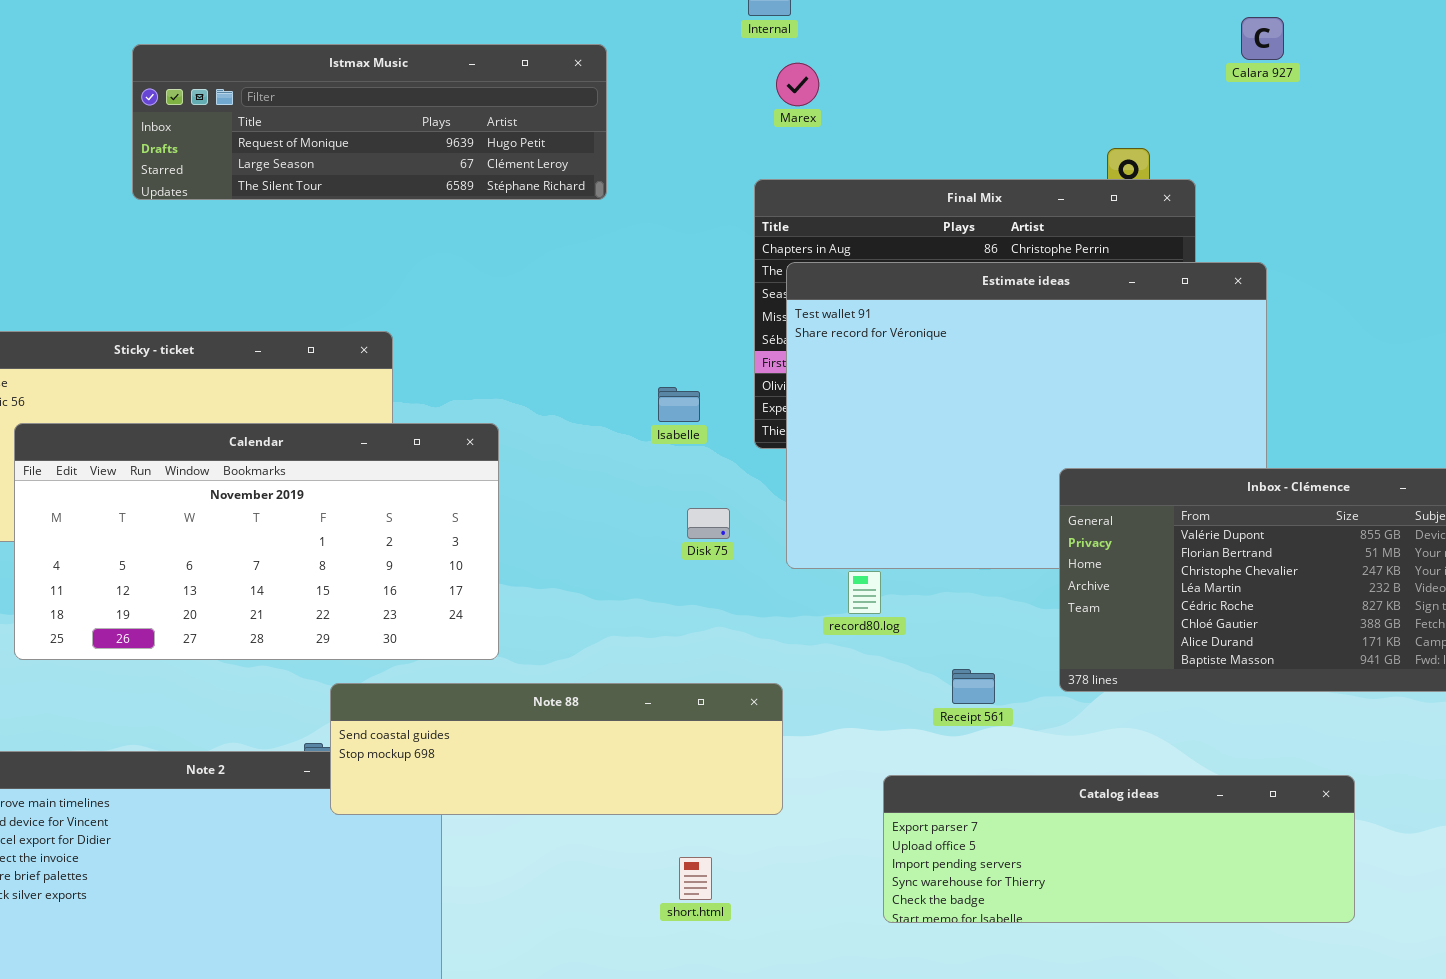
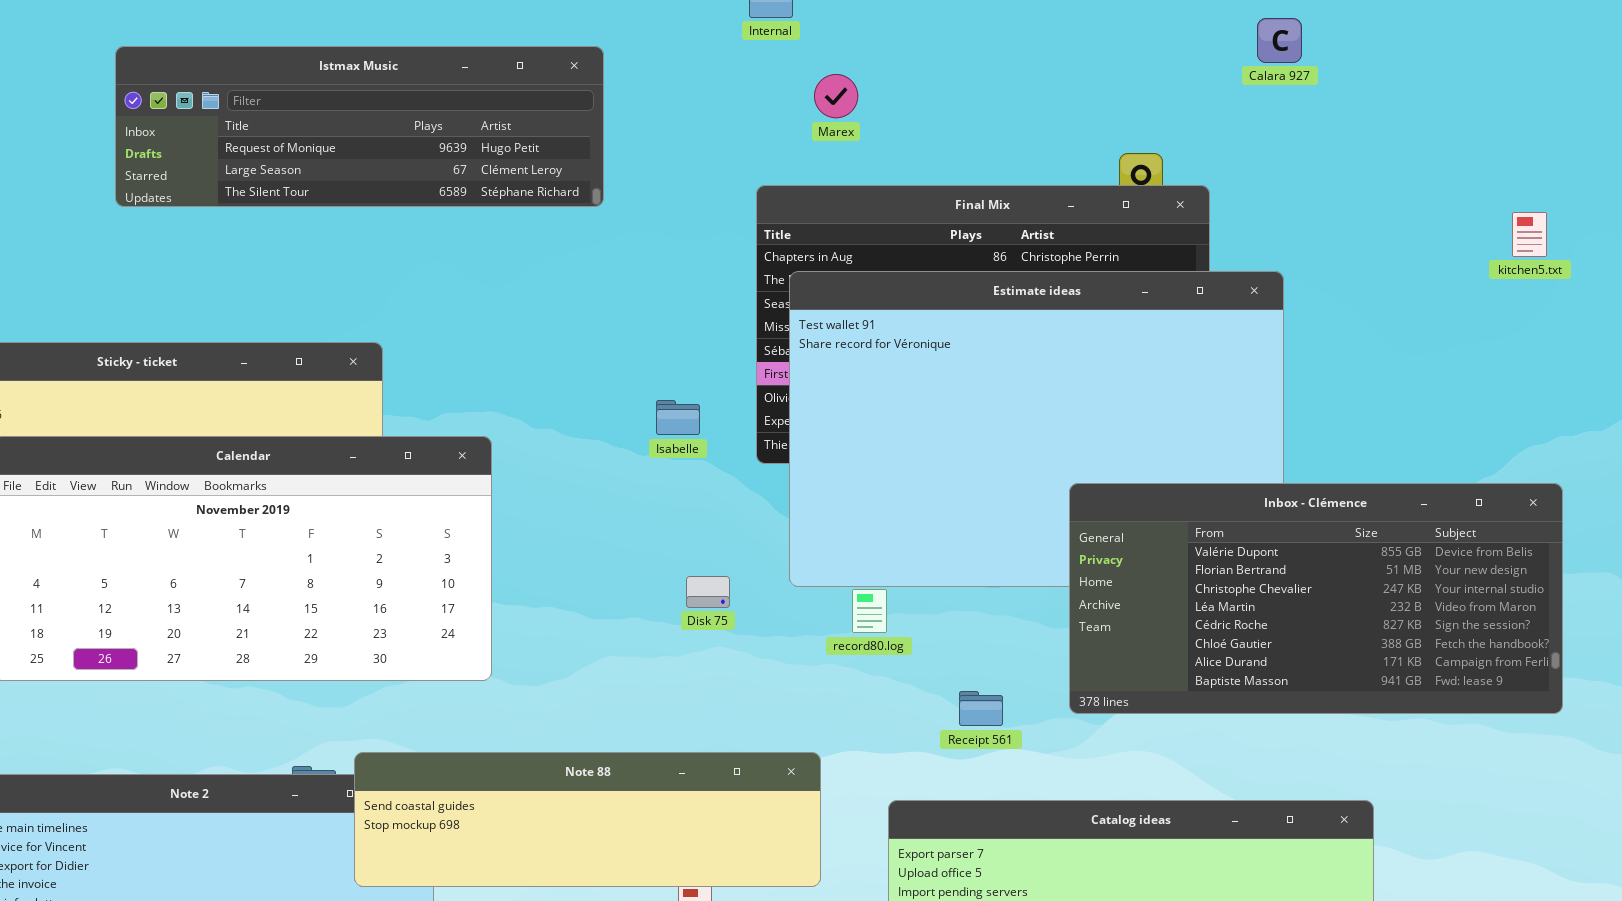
Marex: [776,63,819,106] -> [814,74,858,118], moved
Disk 75: [687,508,730,539] -> [686,576,730,608], moved
Note 88: [330,683,783,815] -> [354,752,821,887], moved

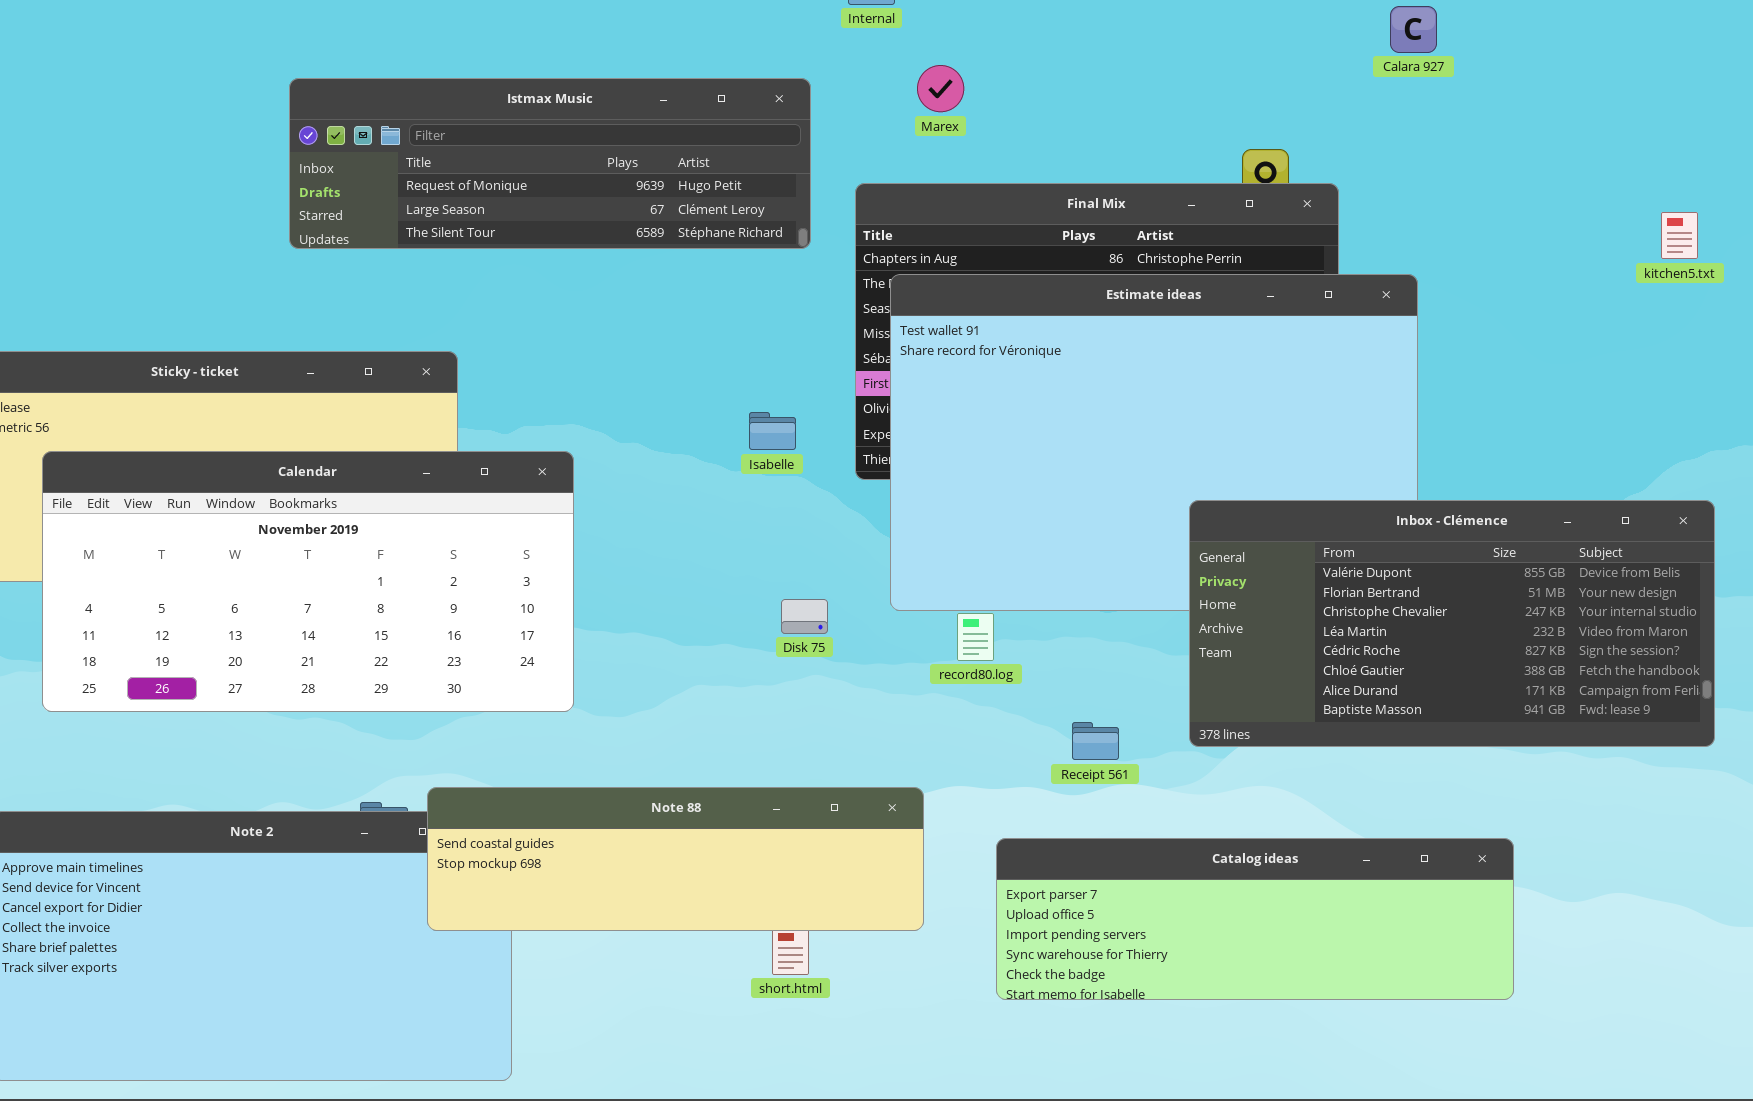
Istmax Music: [115,46,604,207] -> [289,78,811,249], moved

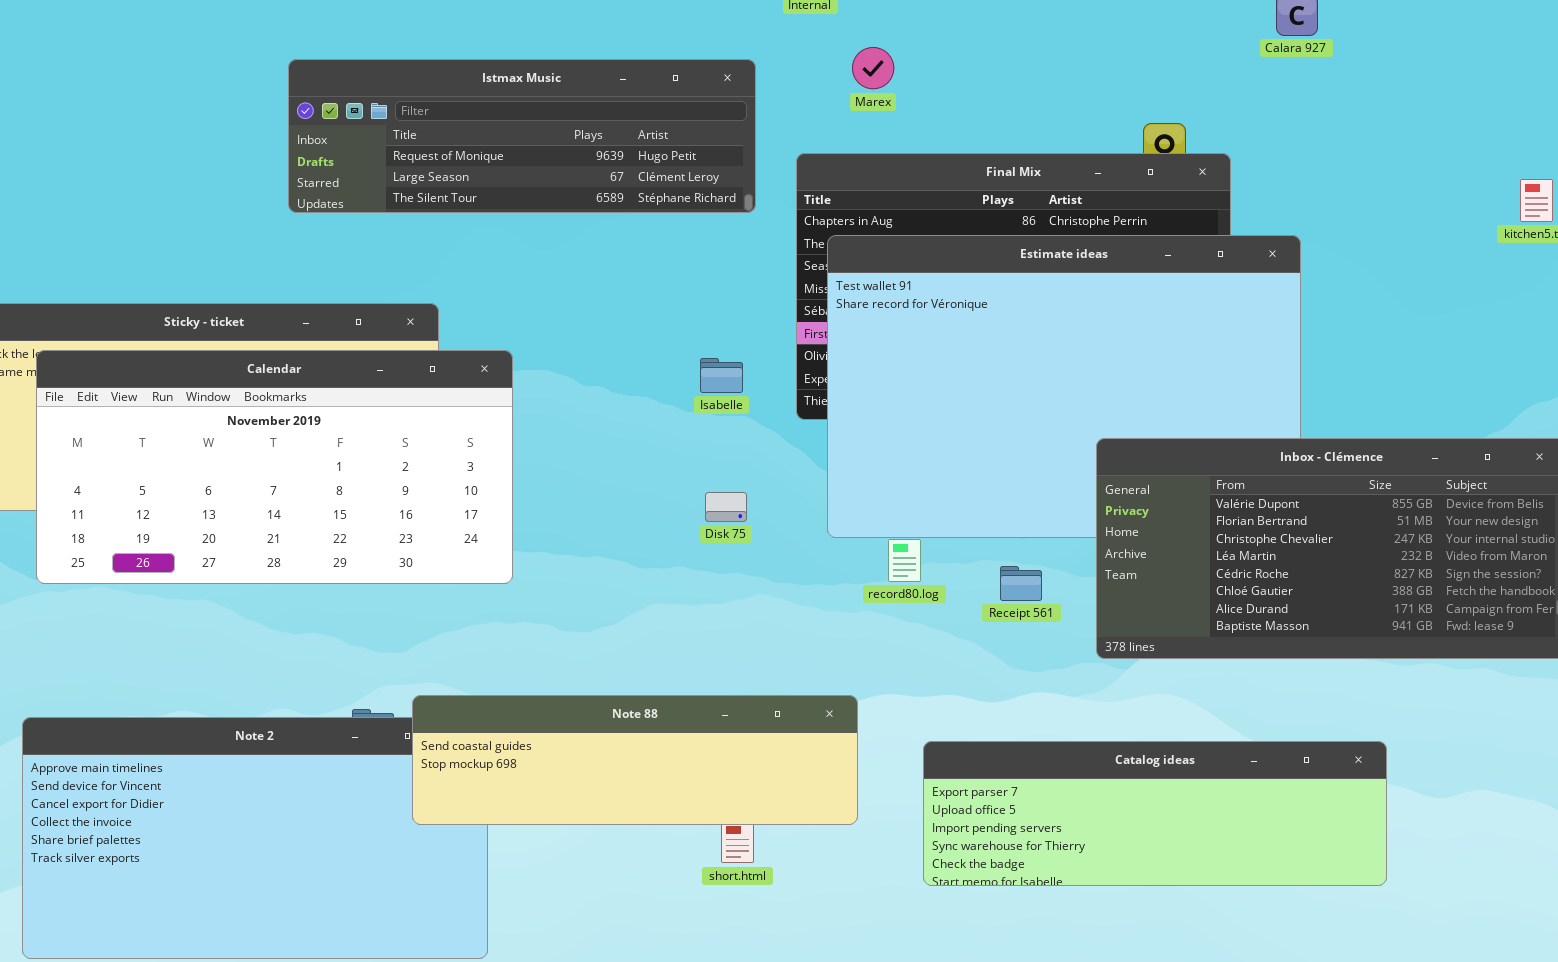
Calendar: [42,451,574,712] -> [36,350,513,584], moved
Disk 75: [781,599,828,634] -> [705,492,747,522], moved
Receipt 561: [1072,722,1119,760] -> [1000,566,1042,601], moved

